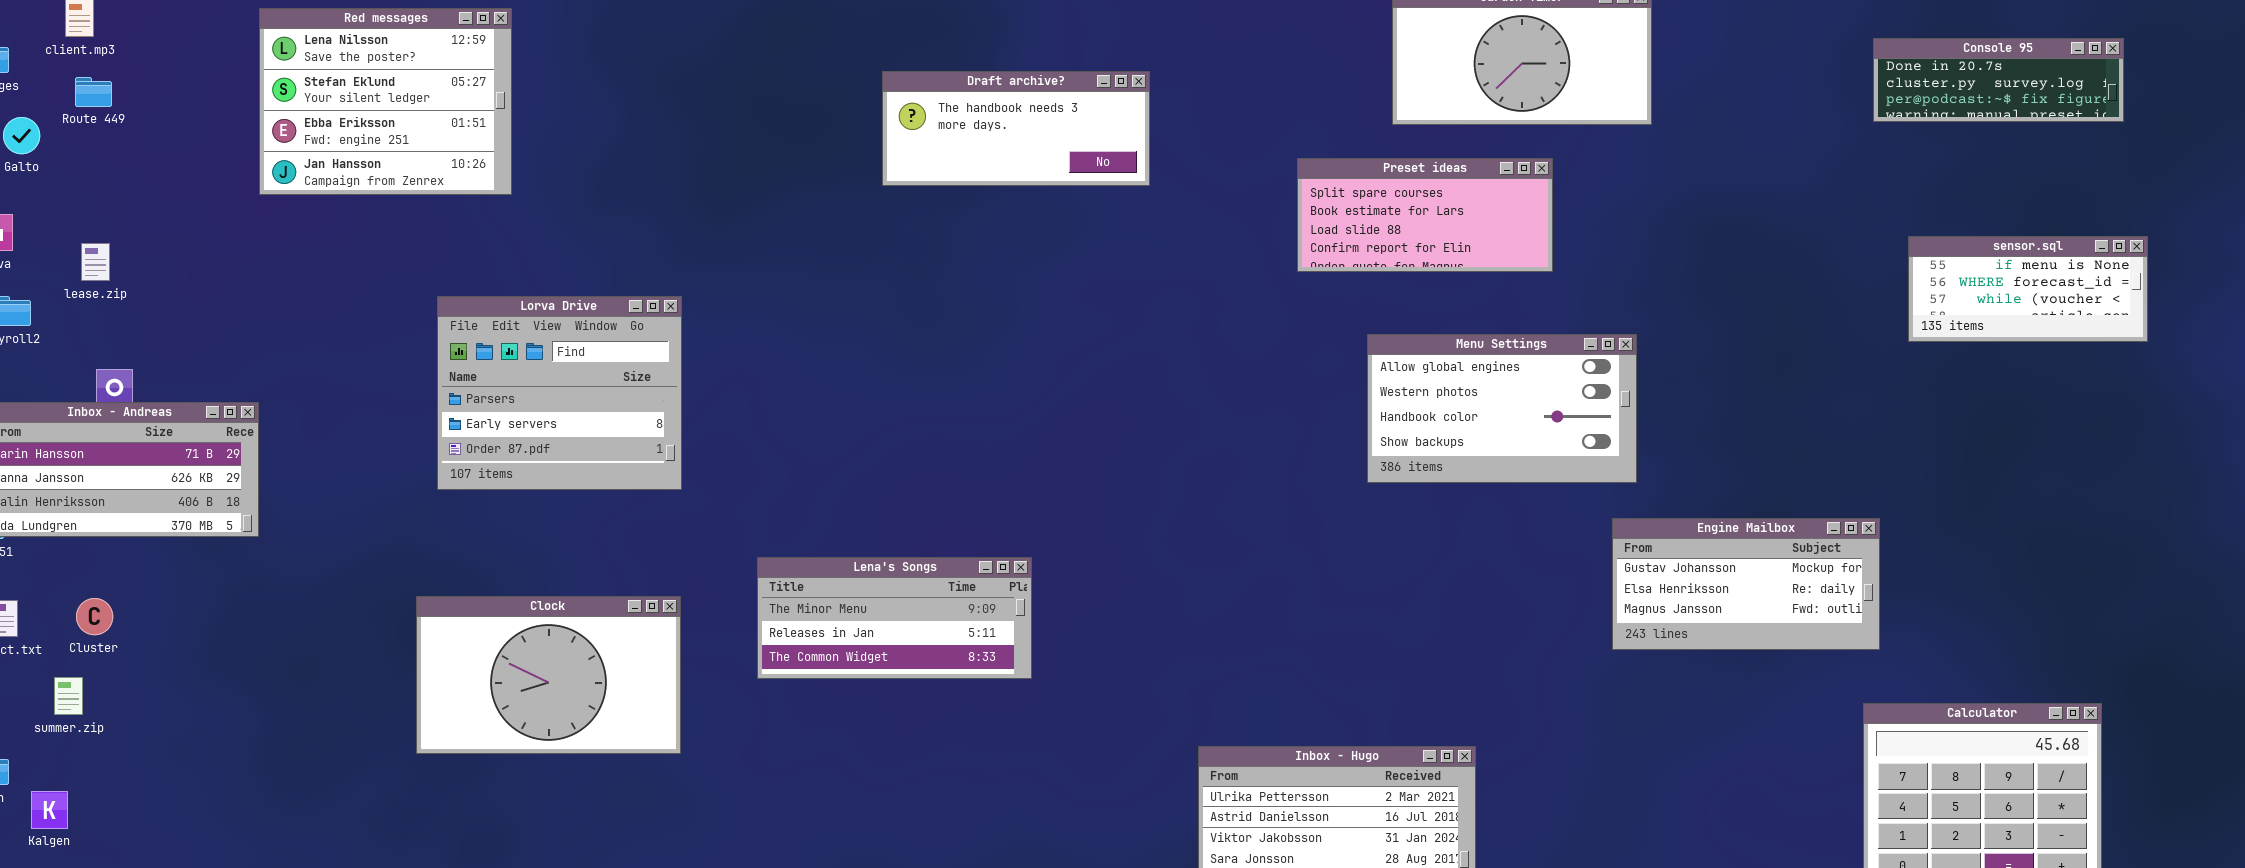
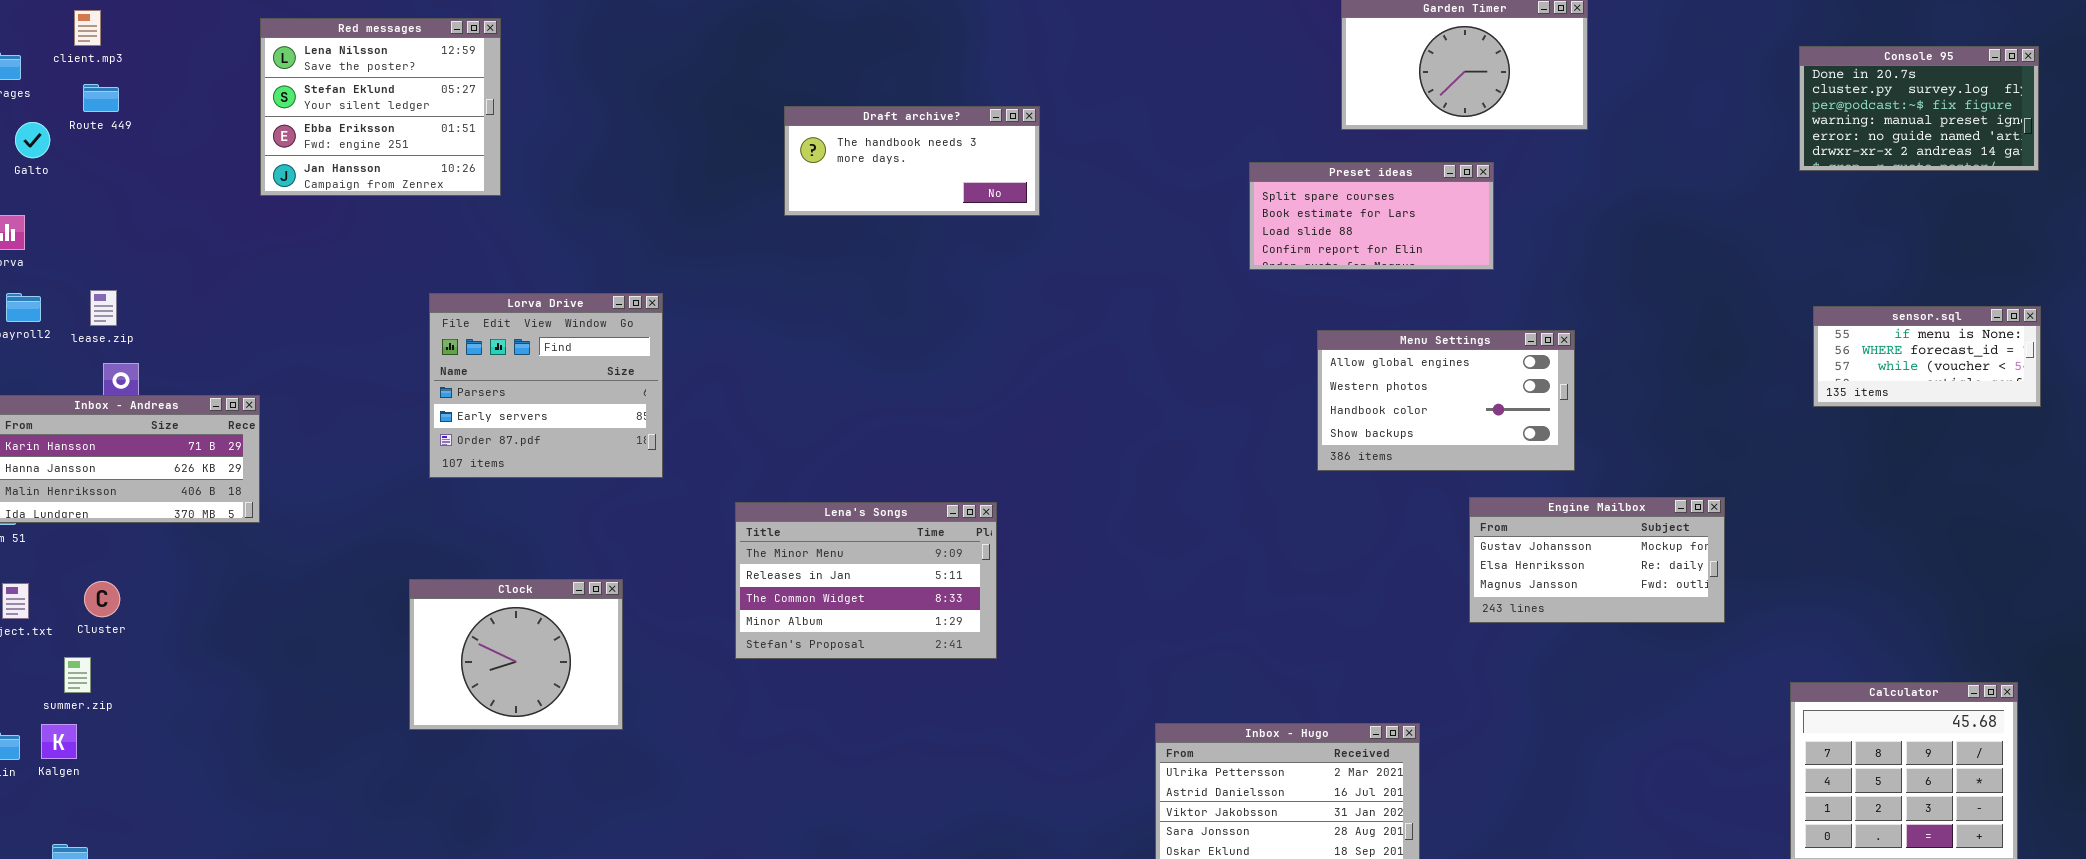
Console 95: [1873,38,2124,122] -> [1799,46,2039,171], resized
Draft archive?: [882,71,1150,186] -> [784,106,1040,216], moved
sensor.sql: [1908,236,2148,342] -> [1813,306,2041,407], moved
lease.zip: [81,243,110,281] -> [90,290,117,326], moved
Engine Mailbox: [1612,518,1880,650] -> [1469,497,1725,623], moved
Lena's Songs: [757,557,1032,679] -> [735,502,997,659], resized
Clock: [416,596,681,754] -> [409,579,623,730], resized
Kalgen: [31,791,68,829] -> [41,724,77,759], moved

